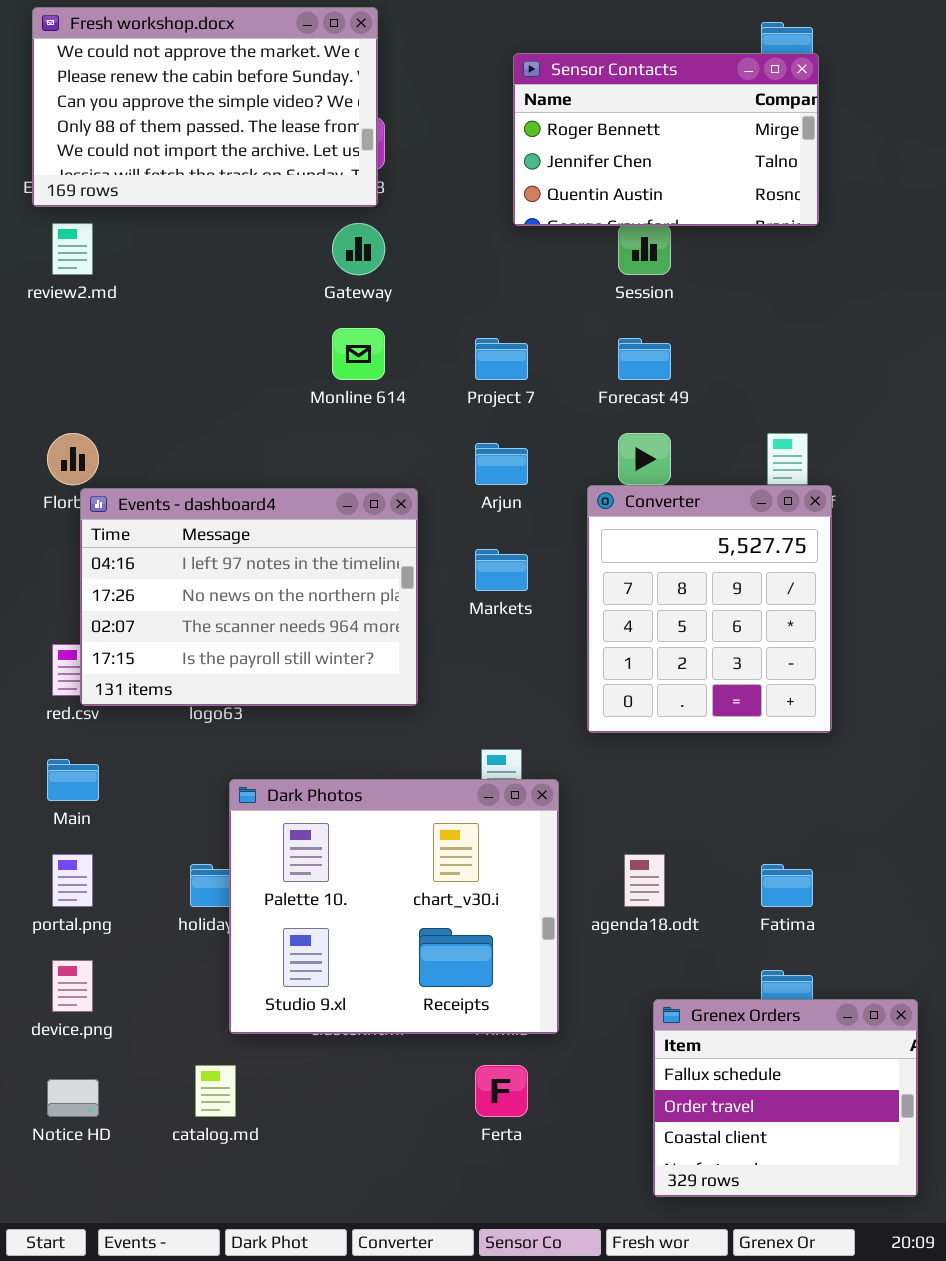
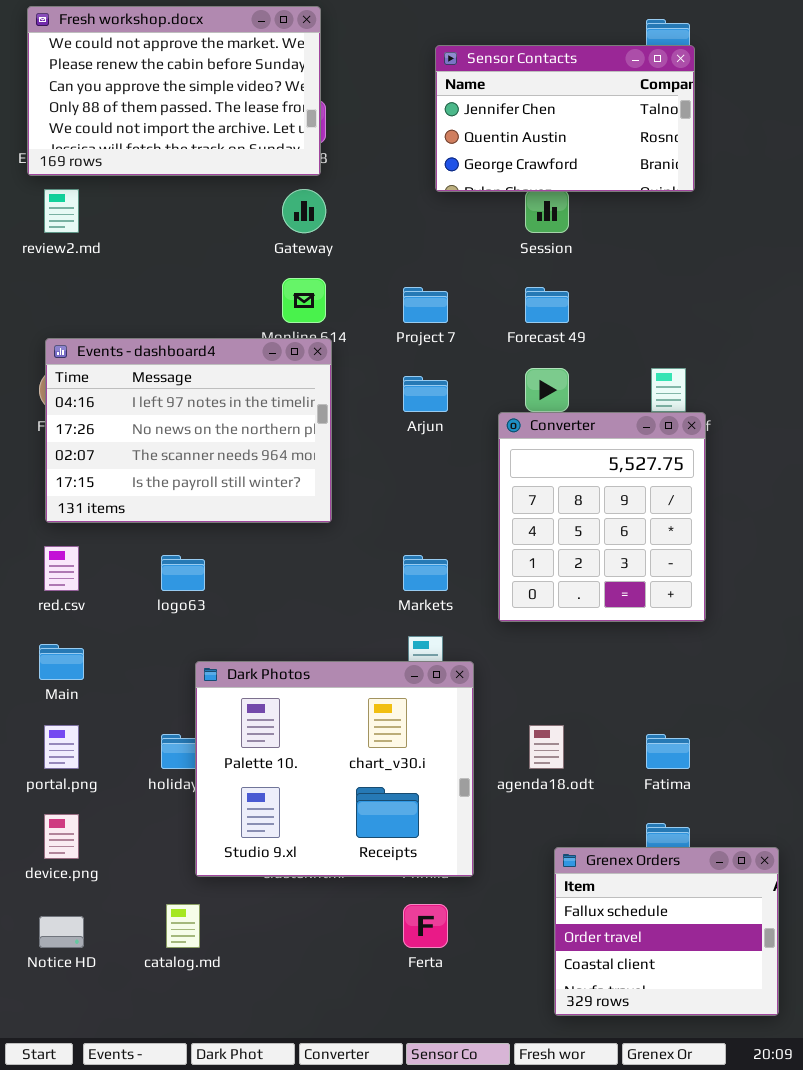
Sensor Contacts: [513,53,819,226] -> [435,45,695,192], scrolled down 1 row
Events - dashboard4: [80,488,418,706] -> [45,338,332,523], moved
Markets: [475,549,528,591] -> [403,555,448,591], moved

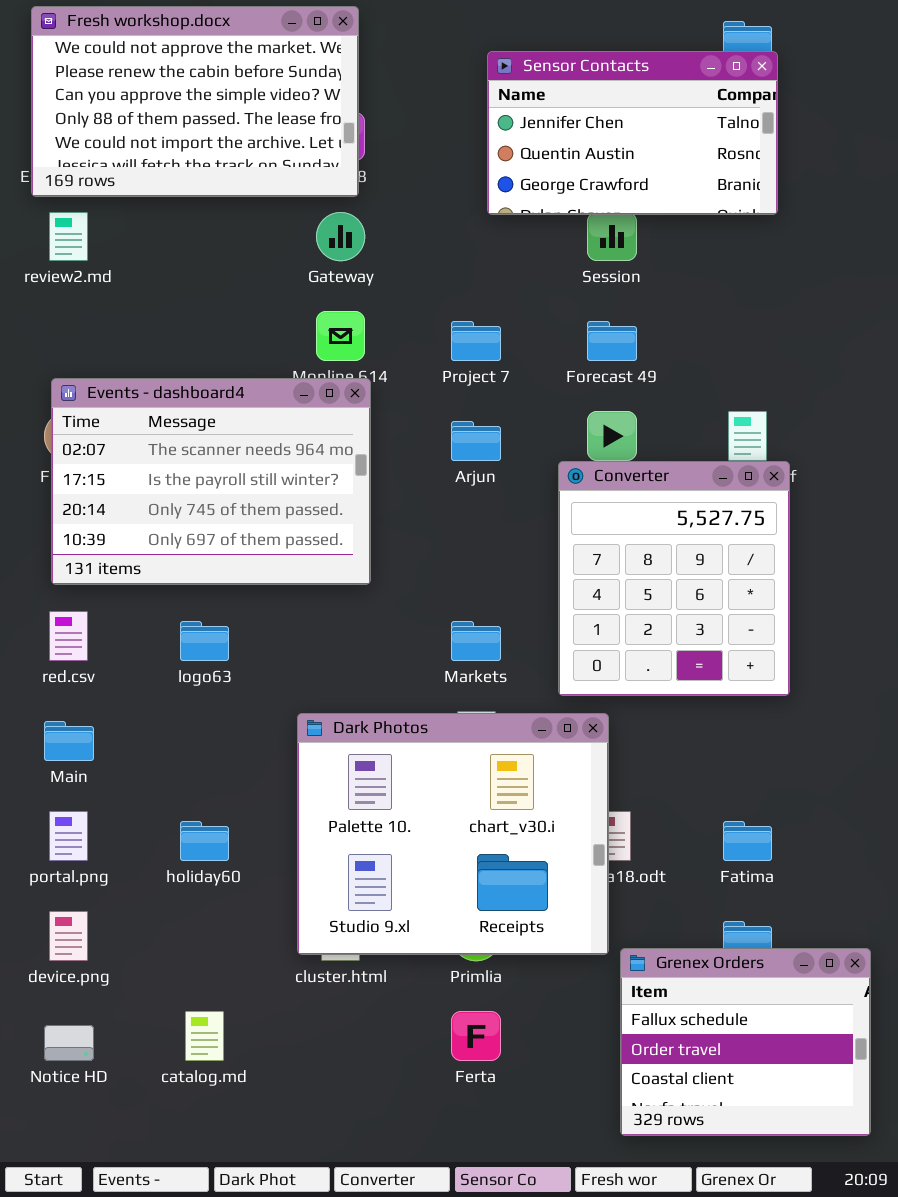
Events - dashboard4: [45,338,332,523] -> [51,378,371,585], scrolled down 2 rows
Dark Photos: [195,661,474,877] -> [297,713,609,955], moved

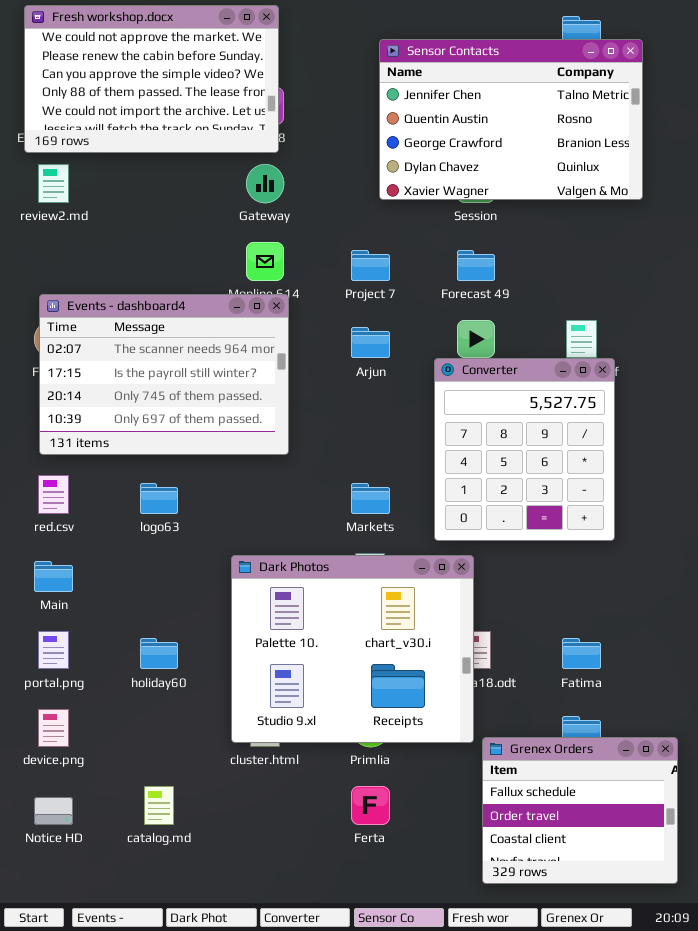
Sensor Contacts: [487,51,778,215] -> [379,39,643,200], resized

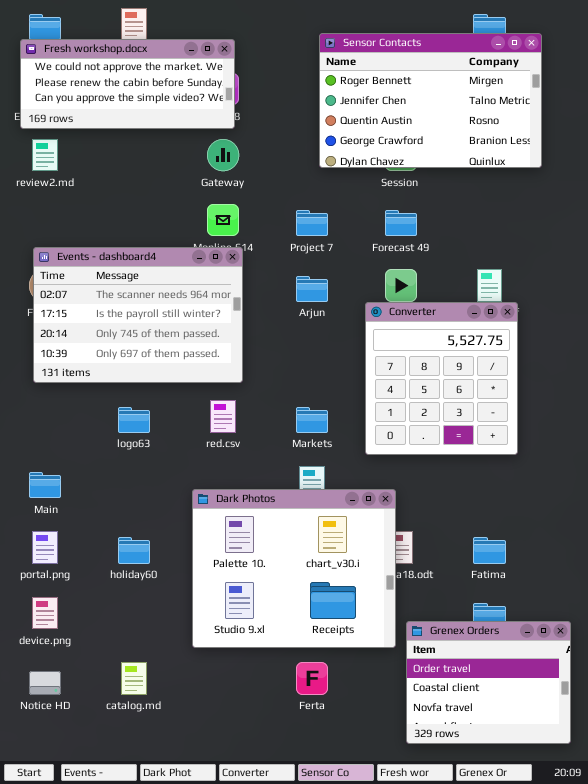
Fresh workshop.docx: [24,5,279,153] -> [20,39,235,129], resized
Sensor Contacts: [379,39,643,200] -> [319,33,542,168], scrolled up 1 row
red.csv: [38,475,69,514] -> [210,400,236,433], moved
Dark Photos: [231,555,474,743] -> [192,489,396,648], moved
Grenex Orders: [482,737,678,884] -> [406,621,571,744], scrolled down 1 row

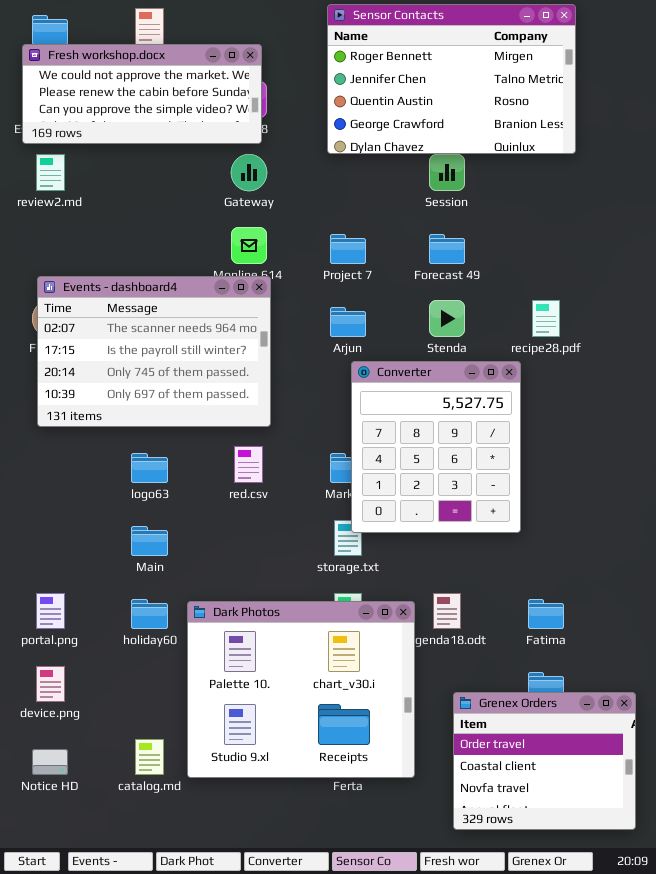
Sensor Contacts: [319,33,542,168] -> [327,4,576,154], moved
Converter: [365,302,518,455] -> [351,361,521,533], moved
Main: [29,472,61,498] -> [131,526,168,556], moved
Dark Photos: [192,489,396,648] -> [187,601,415,778], moved

